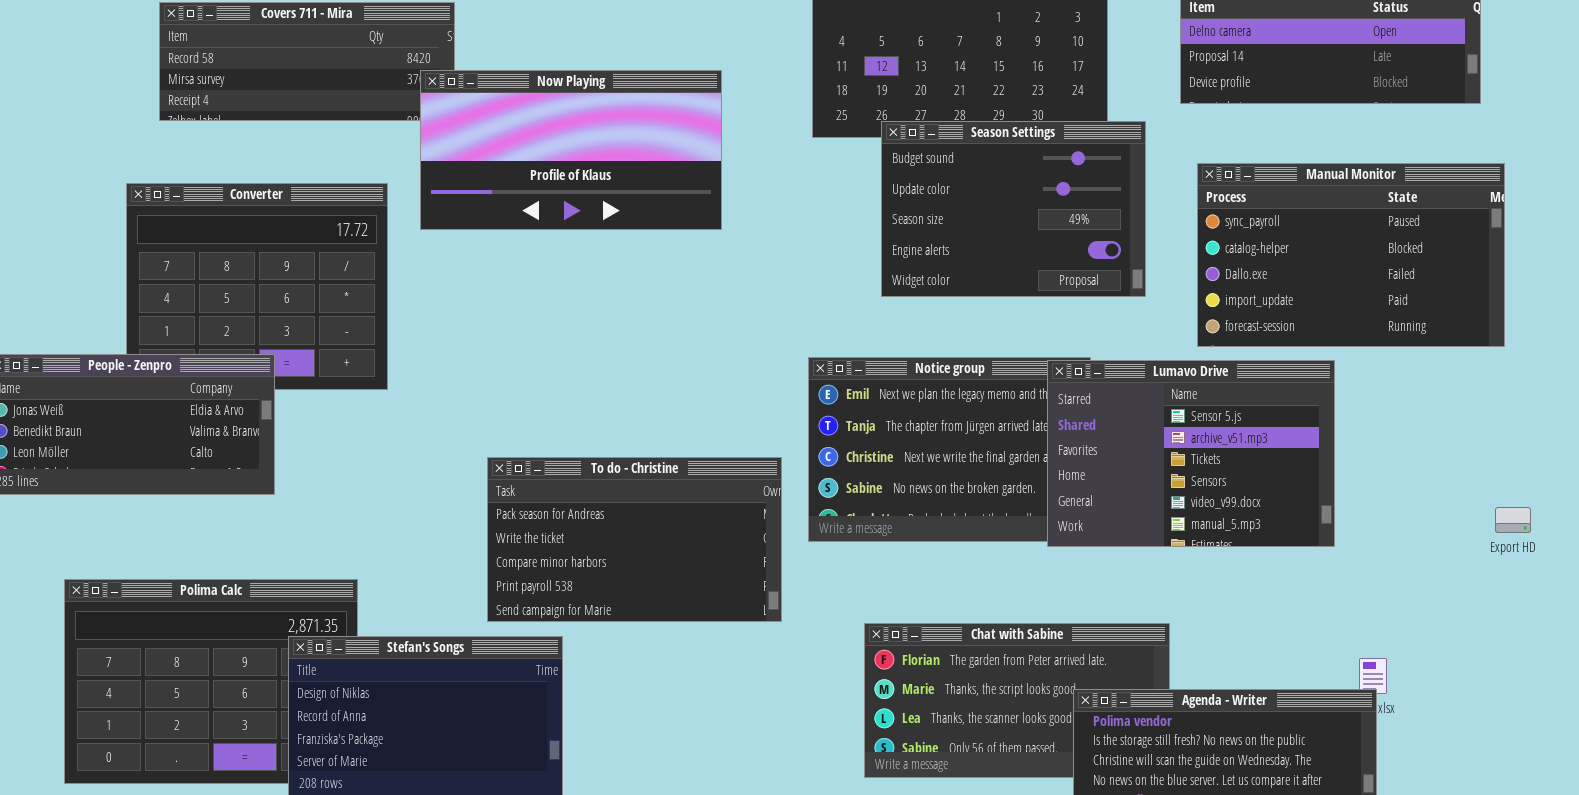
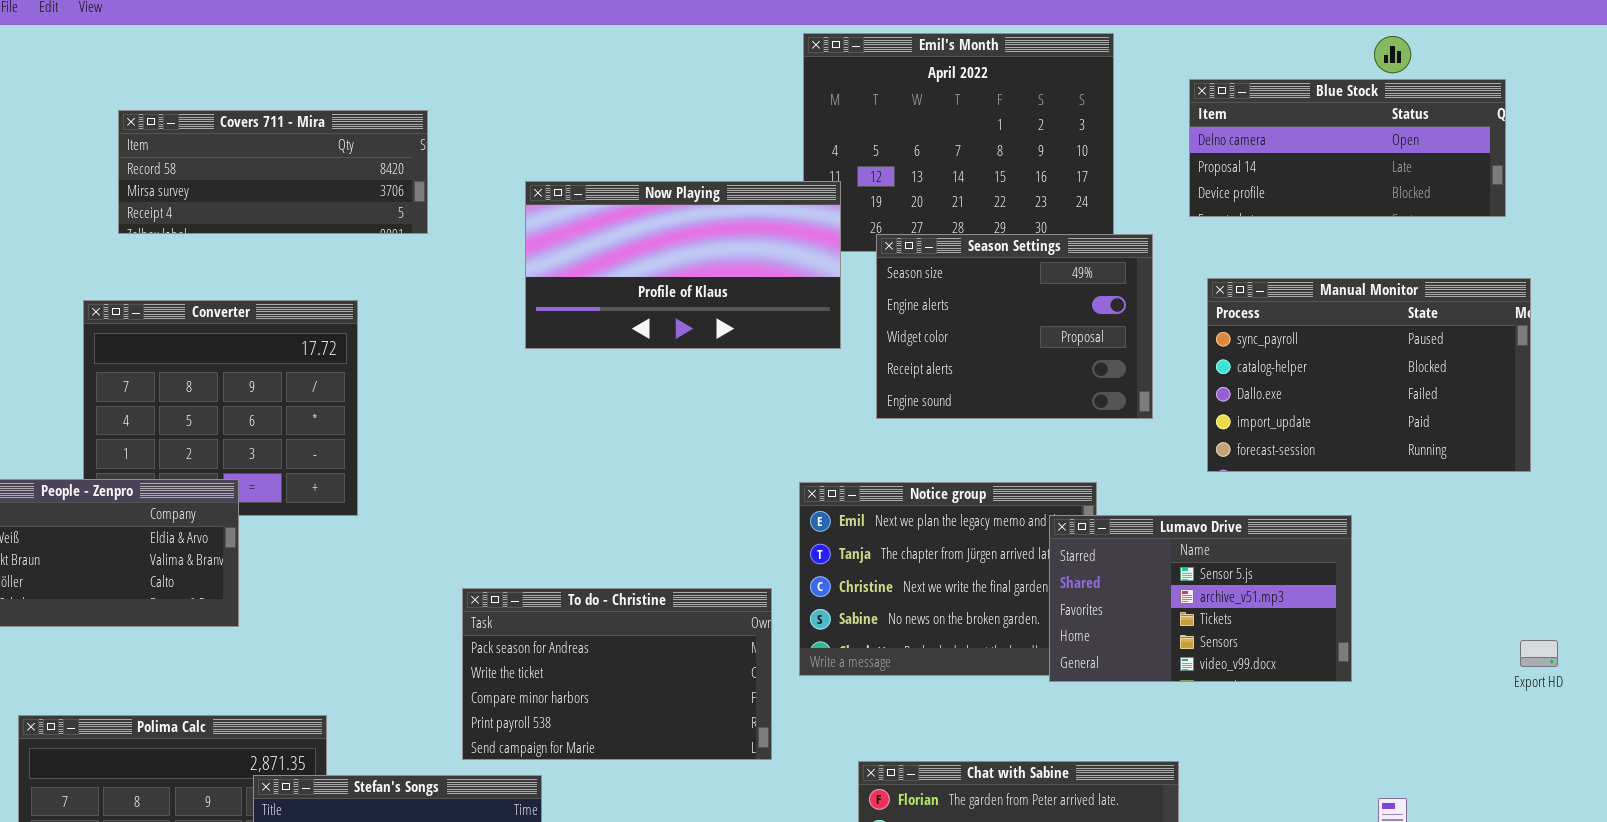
Now Playing: [420,70,722,230] -> [525,181,841,349], moved
Season Settings: [881,121,1146,297] -> [876,234,1153,419], scrolled down 2 rows
Lumavo Drive: [1047,360,1335,547] -> [1049,515,1352,682], resized

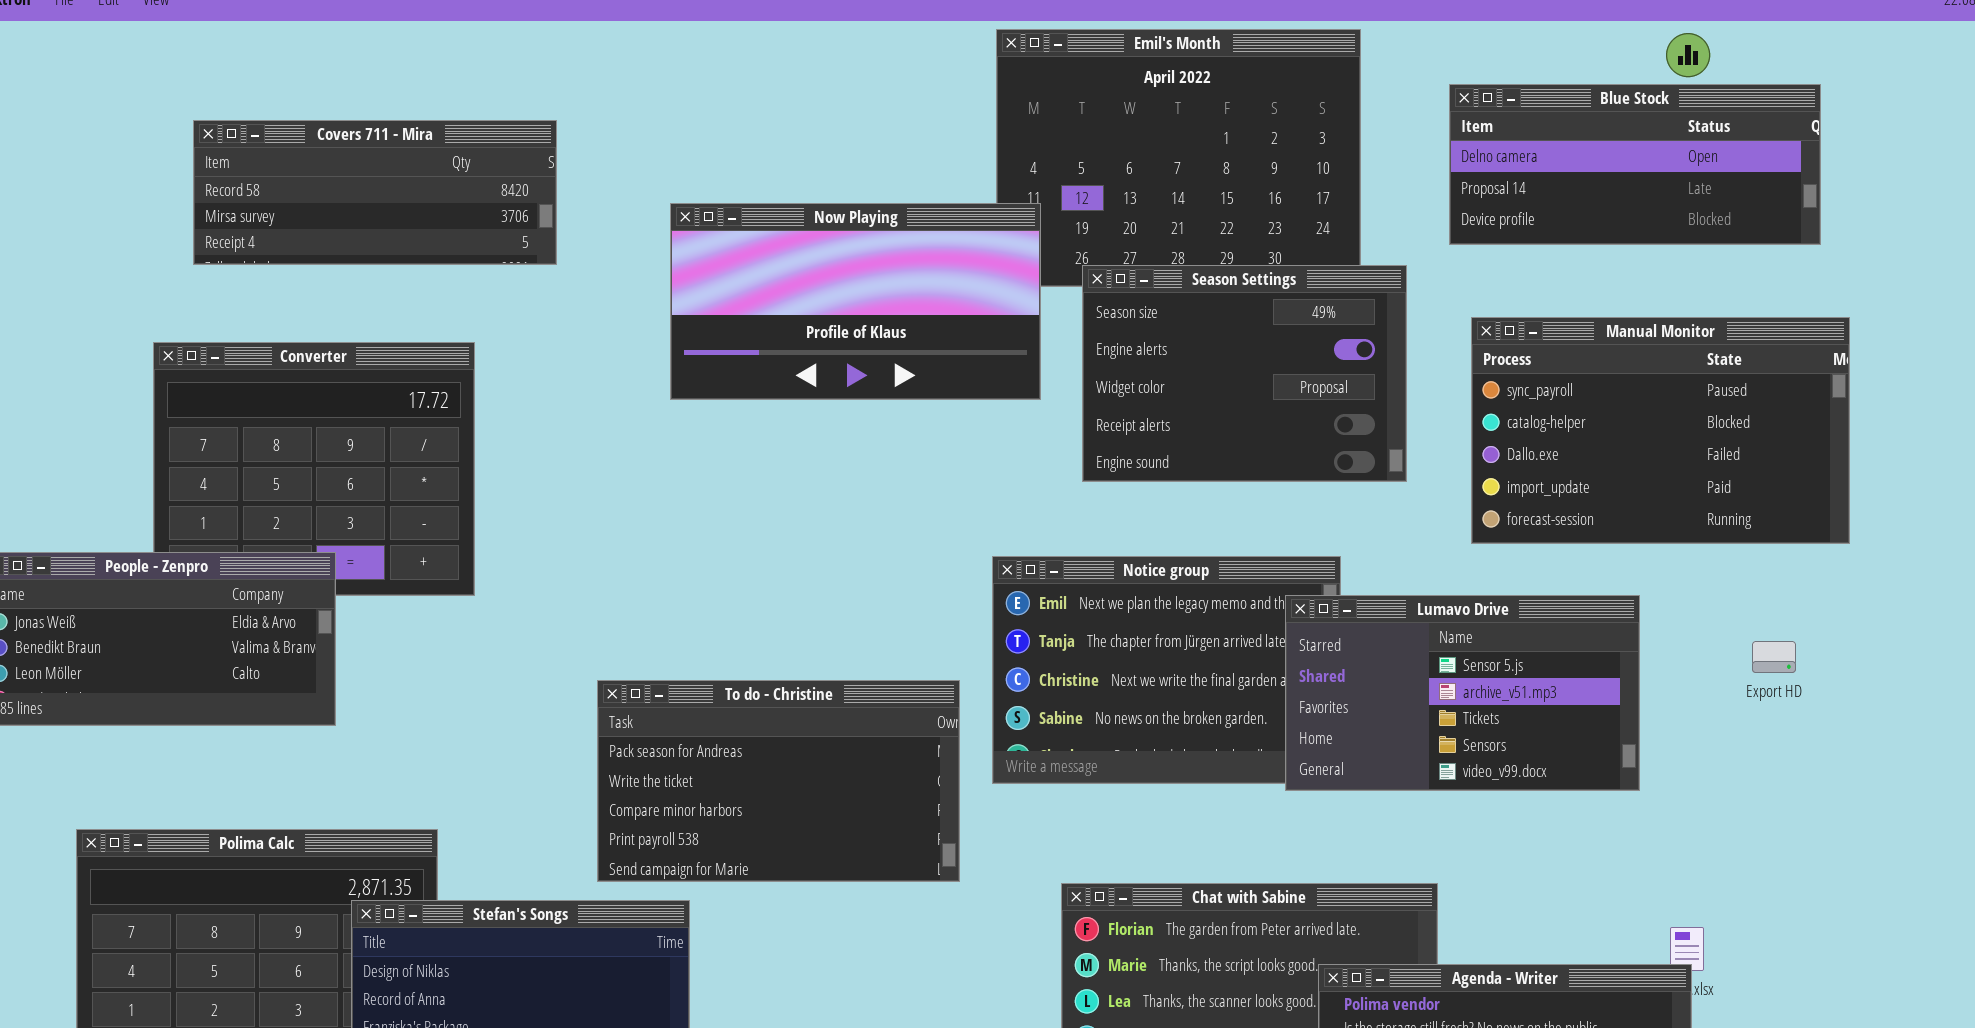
Export HD: [1520,640,1558,667] -> [1752,641,1796,673], moved

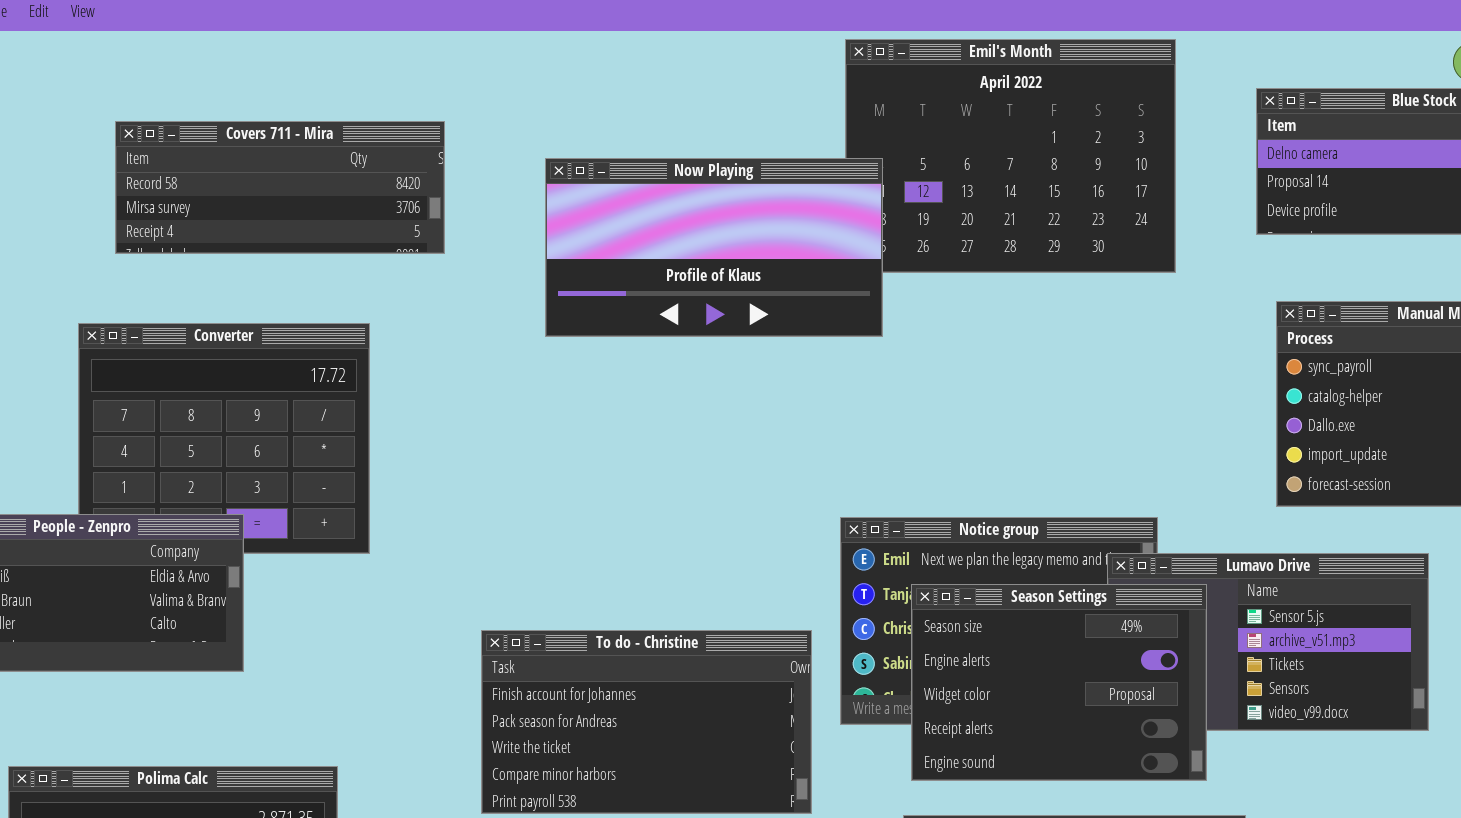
Now Playing: [670,203,1041,400] -> [545,158,883,337], moved
Season Settings: [1082,265,1407,482] -> [911,584,1207,781], moved
To do - Christine: [597,680,960,882] -> [481,630,812,814], scrolled up 1 row

